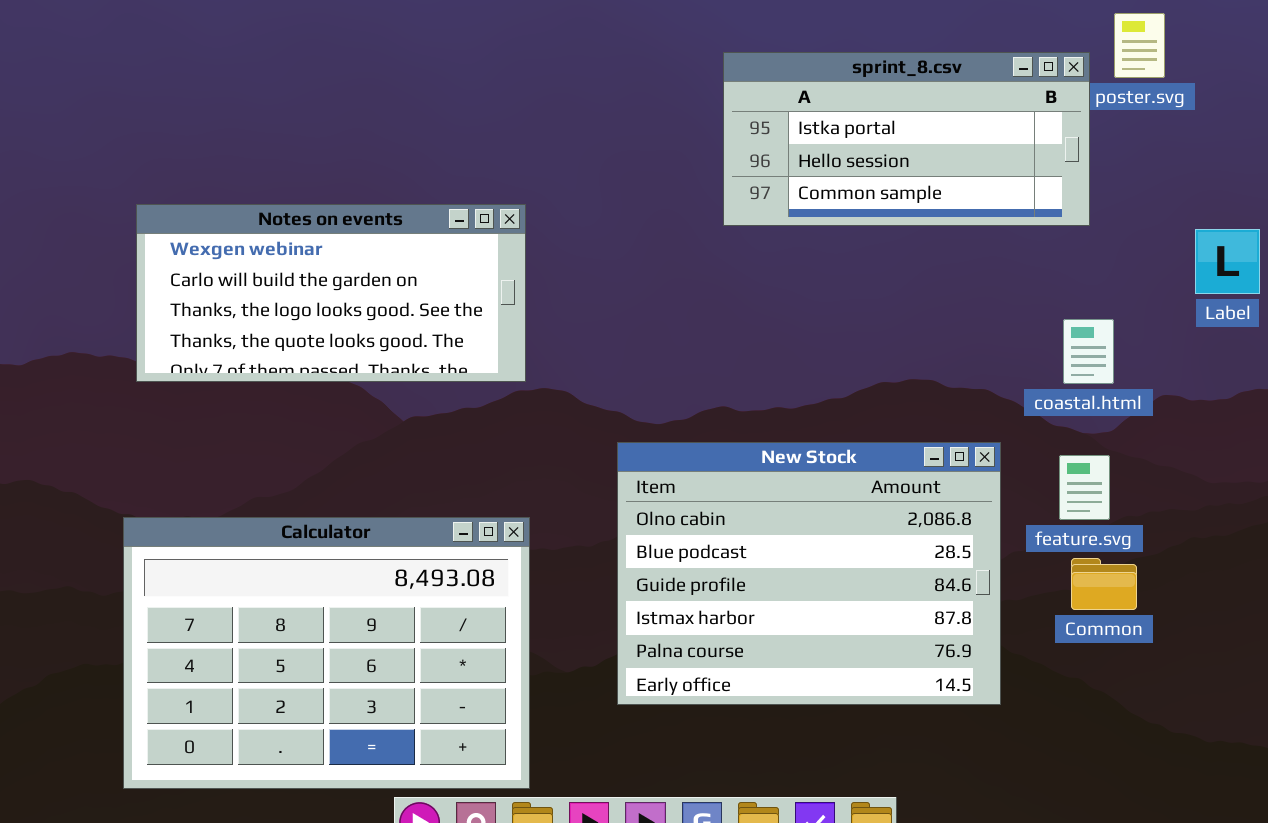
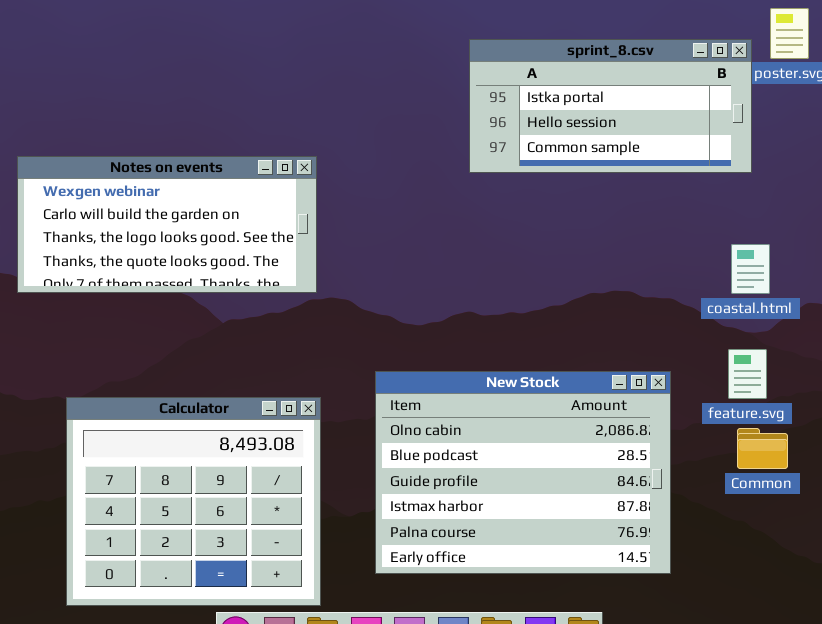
New Stock: [617,442,1001,705] -> [375,371,671,574], moved
Calculator: [123,517,530,789] -> [66,397,321,606], resized

